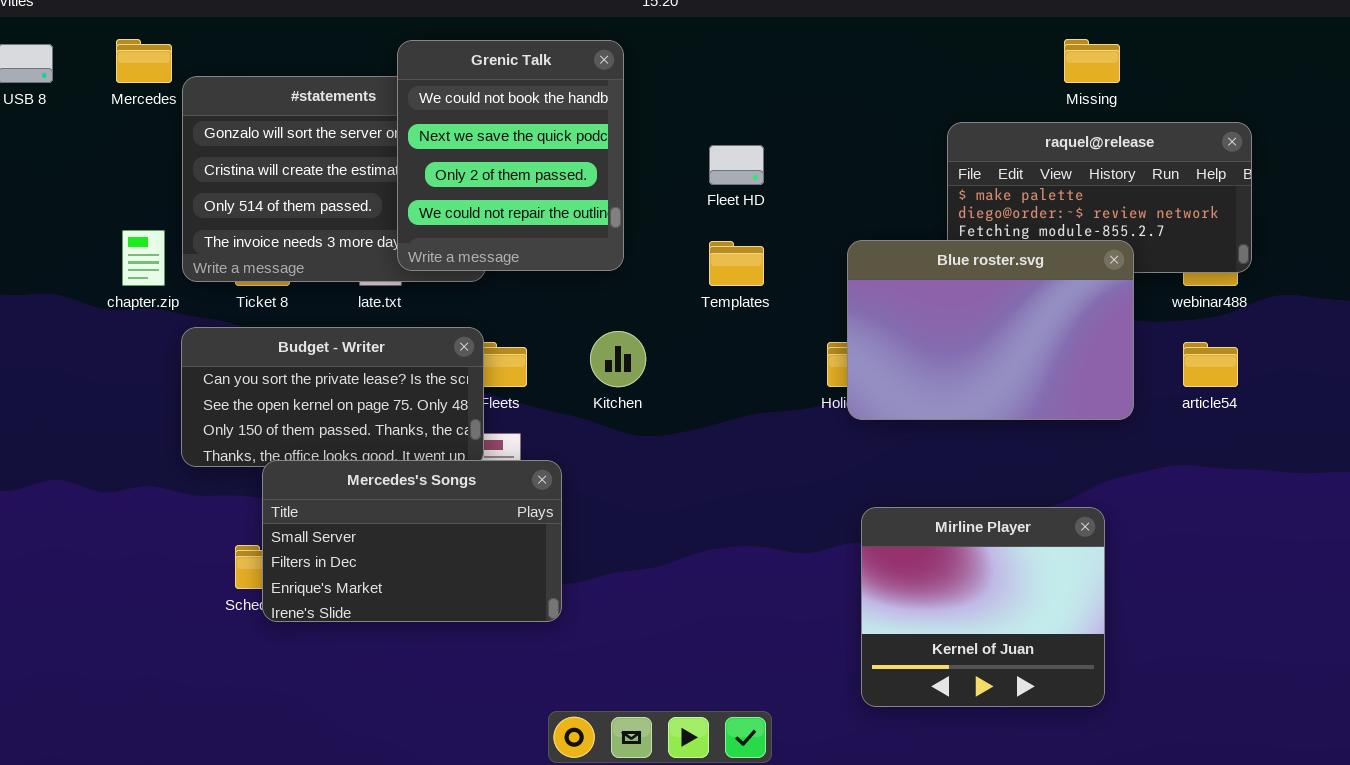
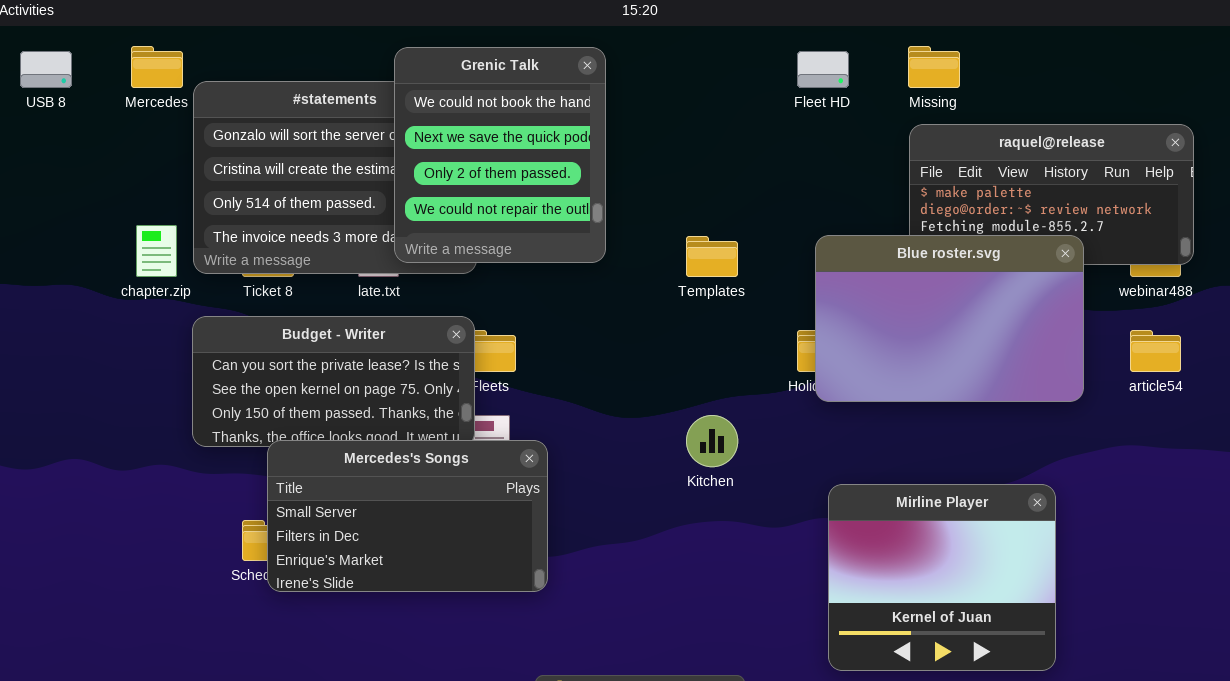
Missing: [1064,39,1120,83] -> [908,46,960,88], moved
Fleet HD: [709,145,764,185] -> [797,51,849,88], moved
Kitchen: [590,331,646,387] -> [686,415,738,467], moved

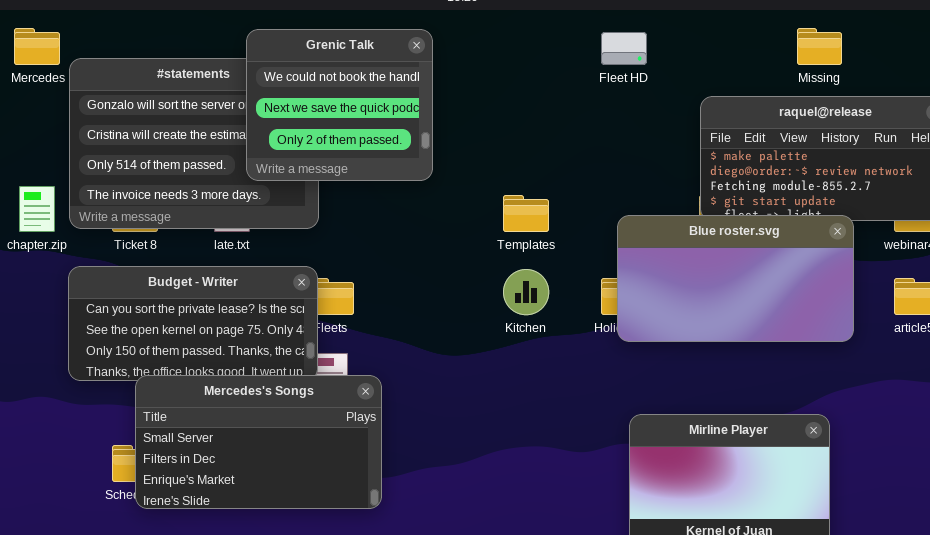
Missing: [908,46,960,88] -> [797,28,842,65], moved
Grenic Talk: [394,47,606,263] -> [246,29,433,181], resized
Blue roster.svg: [815,235,1084,402] -> [617,215,854,342], resized
Kitchen: [686,415,738,467] -> [503,269,549,315], moved

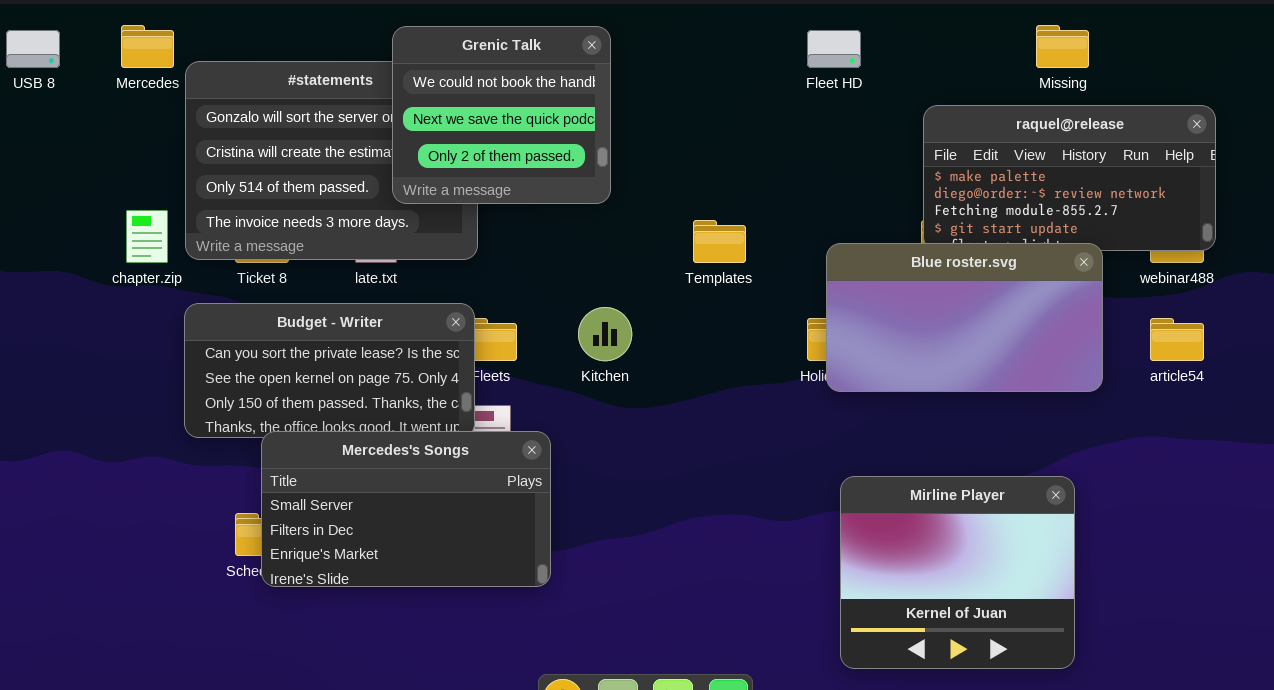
Kitchen: [503,269,549,315] -> [578,307,632,361], moved

